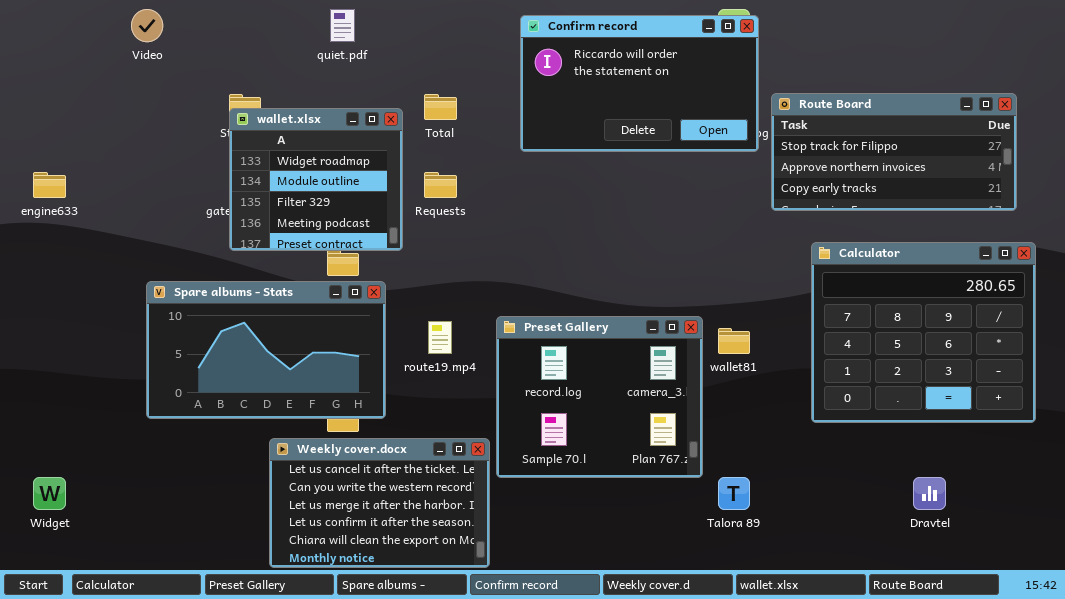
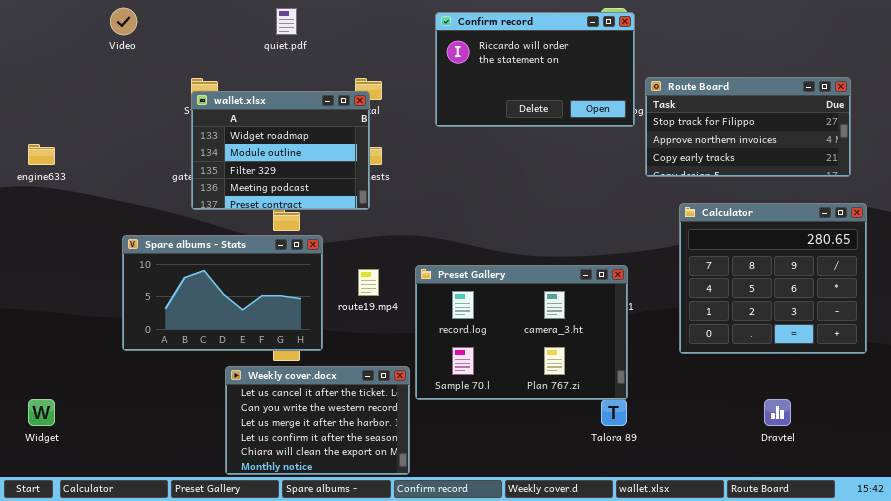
wallet.xlsx: [229,108,403,251] -> [191,91,370,210], resized
Preset Gallery: [496,316,703,478] -> [415,265,628,400], resized

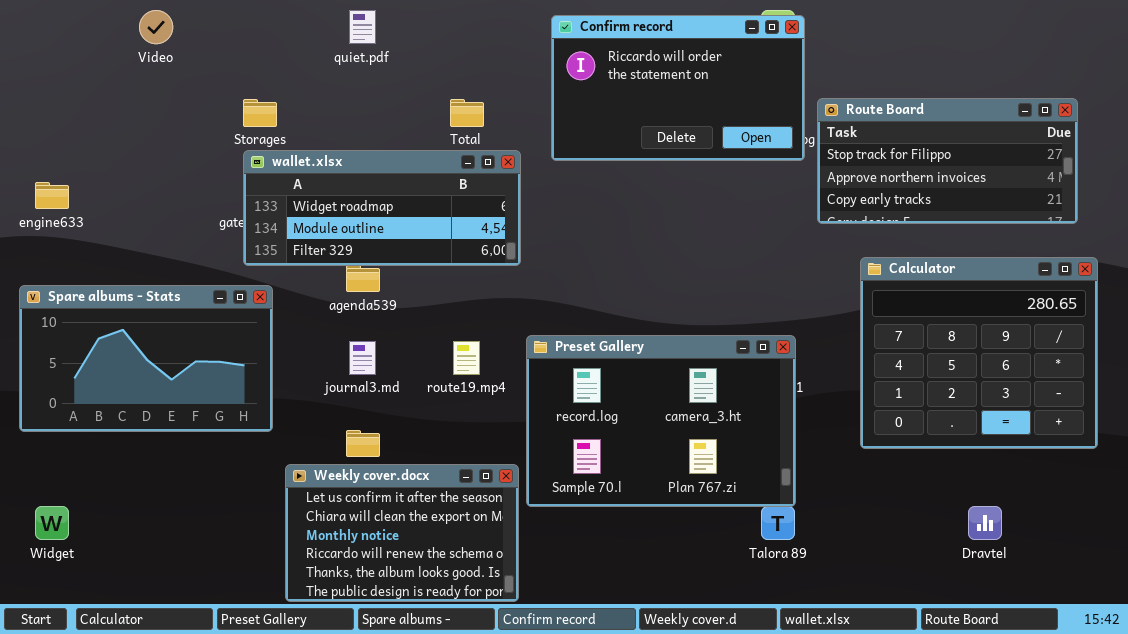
wallet.xlsx: [191,91,370,210] -> [243,150,521,266], resized
Spare albums - Stats: [122,235,323,351] -> [19,285,273,432], moved
Weekly cover.docx: [225,366,410,475] -> [285,464,519,602], scrolled down 3 rows

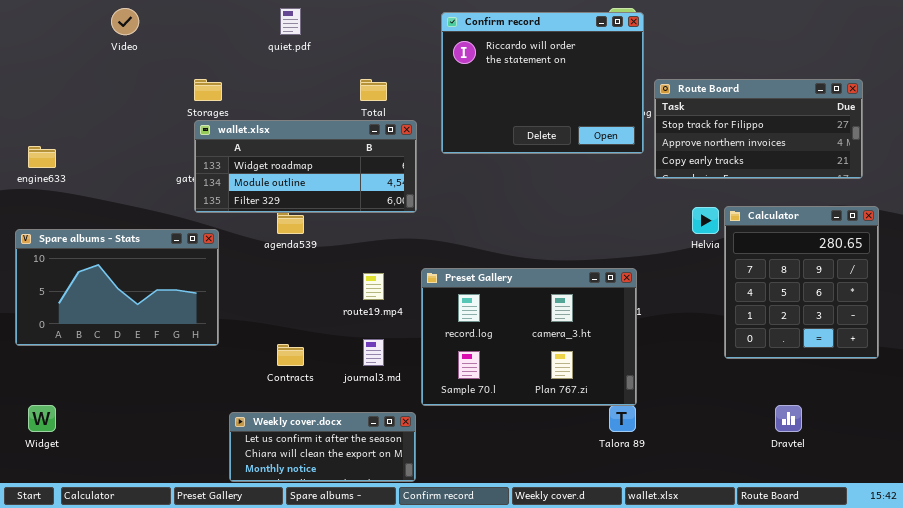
Confirm record: [551,15,805,161] -> [441,12,644,154], resized
Calculator: [860,257,1098,449] -> [724,206,879,359], resized
journal3.md: [349,341,376,375] -> [363,339,384,366], moved
Weekly cover.docx: [285,464,519,602] -> [229,412,416,482], resized

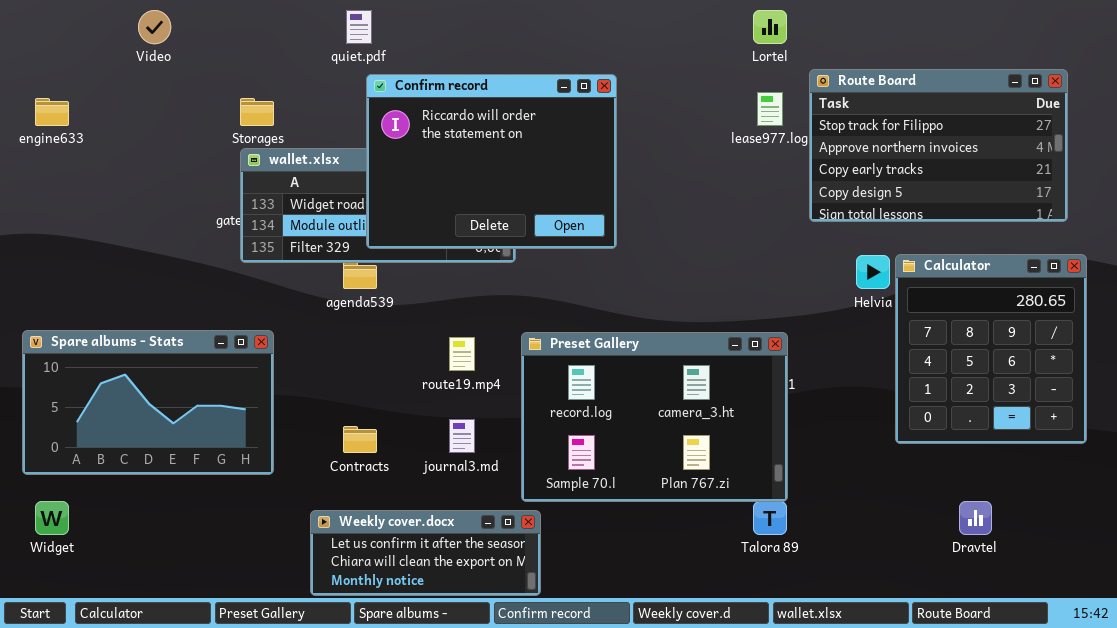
Confirm record: [441,12,644,154] -> [366,74,617,249], moved
Route Board: [654,79,863,179] -> [809,69,1068,222], resized
engine633: [28,146,56,168] -> [35,98,69,126], moved
Spare albums - Stats: [15,229,219,346] -> [22,330,274,475], moved
Weekly cover.docx: [229,412,416,482] -> [310,510,541,596], moved

